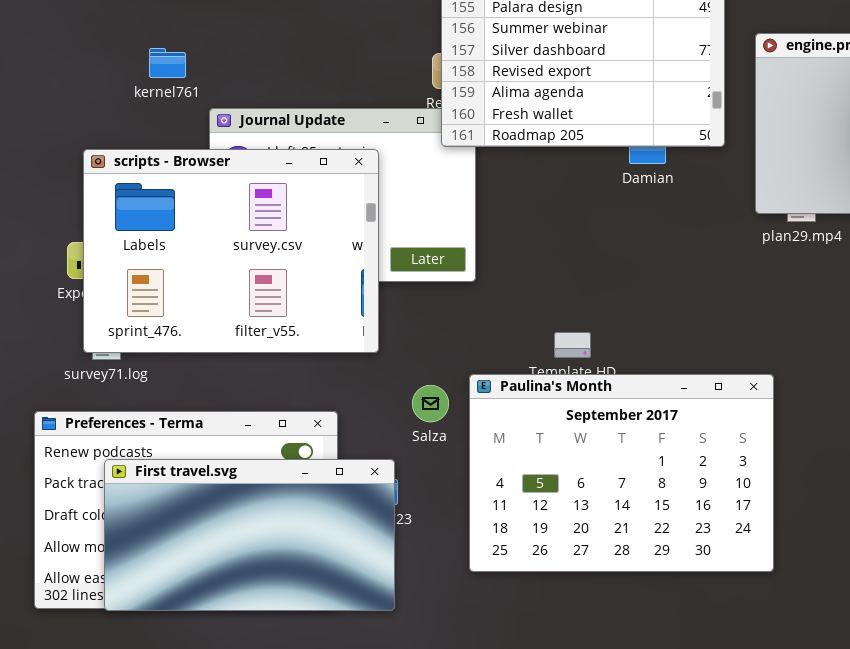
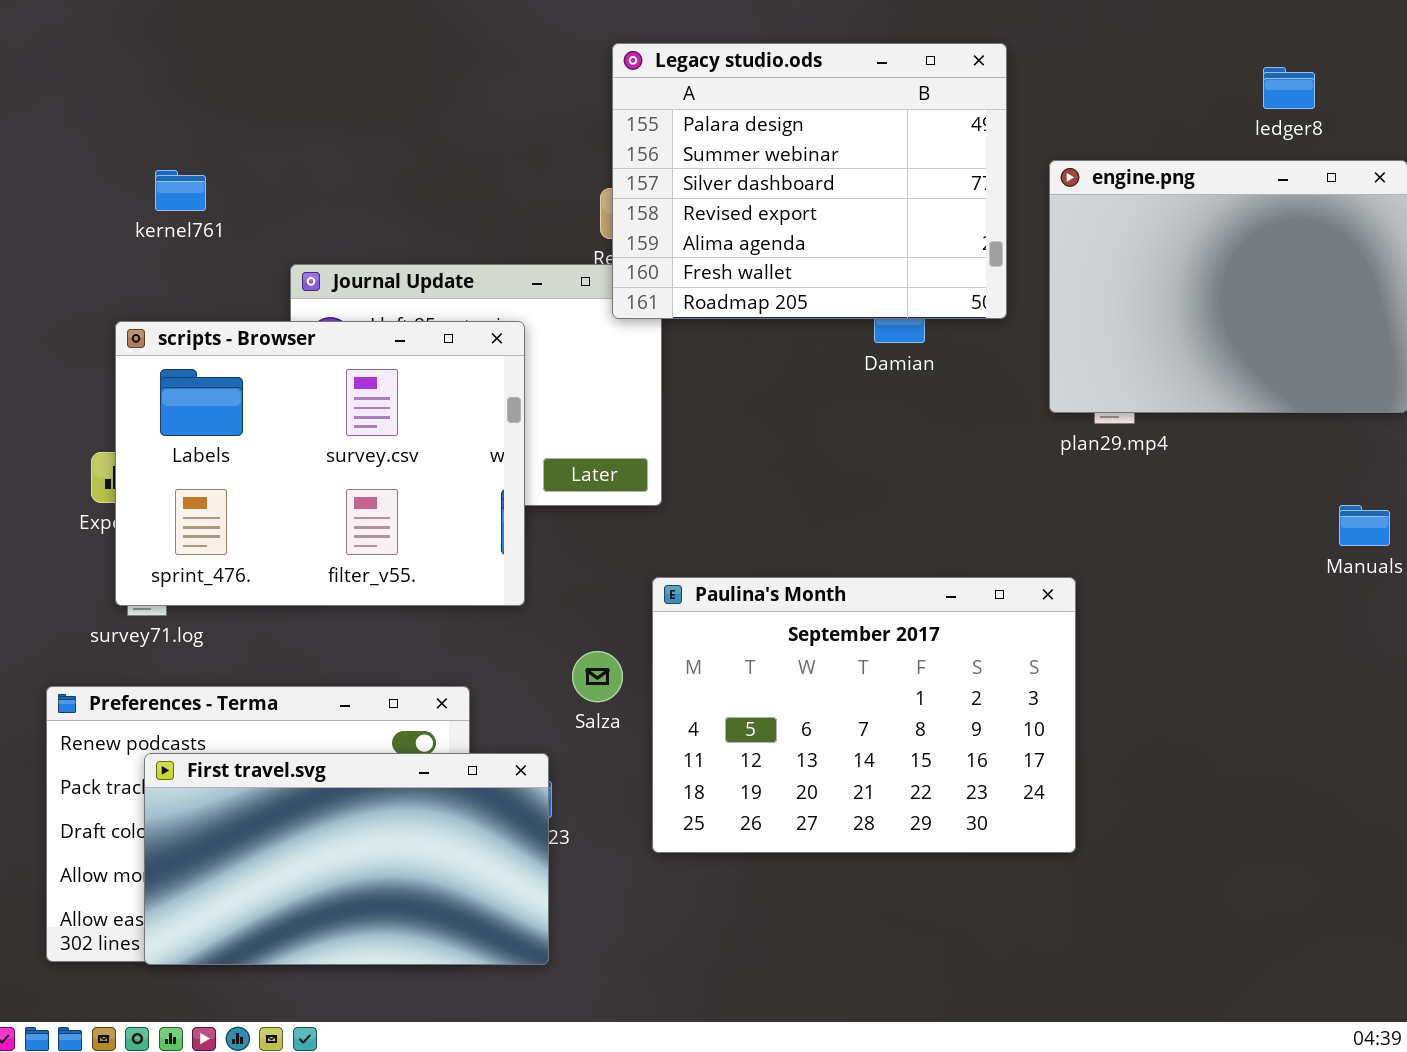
kernel761: [149,48,186,78] -> [155,170,206,211], moved
Paulina's Month: [469,374,774,572] -> [652,577,1076,853], moved

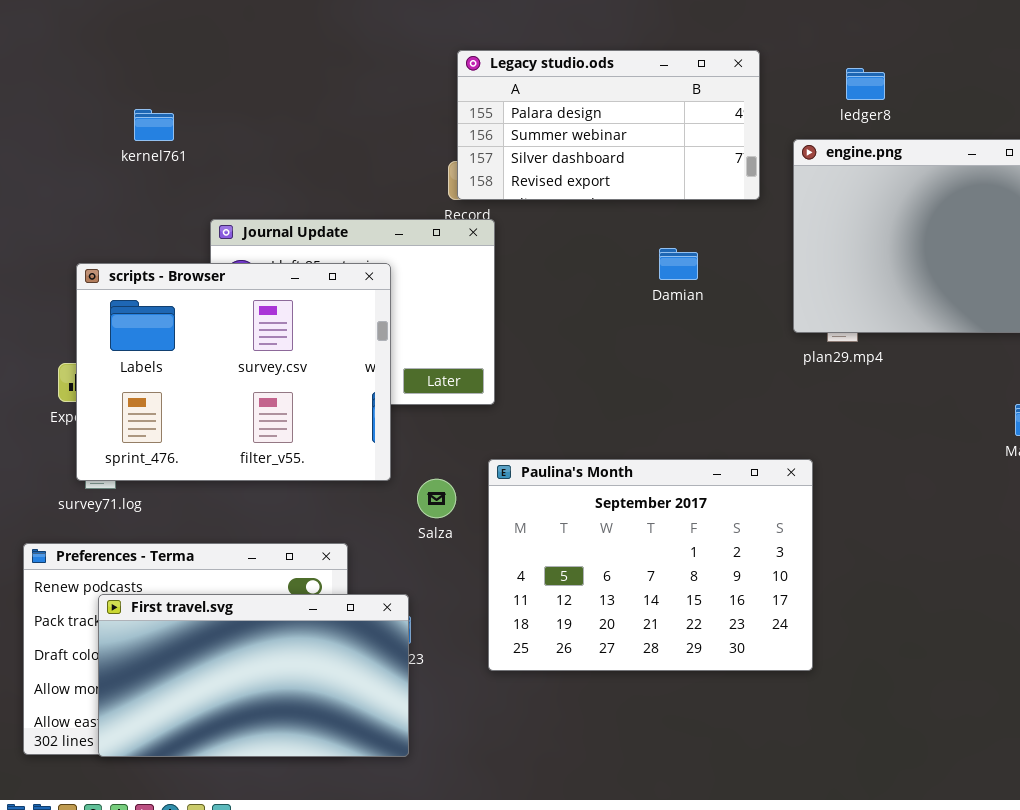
Legacy studio.ods: [612,43,1007,319] -> [457,50,760,200], resized
ledger8: [1263,67,1315,109] -> [846,68,885,100], moved
kernel761: [155,170,206,211] -> [134,109,174,141], moved
Salza: [572,651,623,702] -> [417,479,456,518], moved

